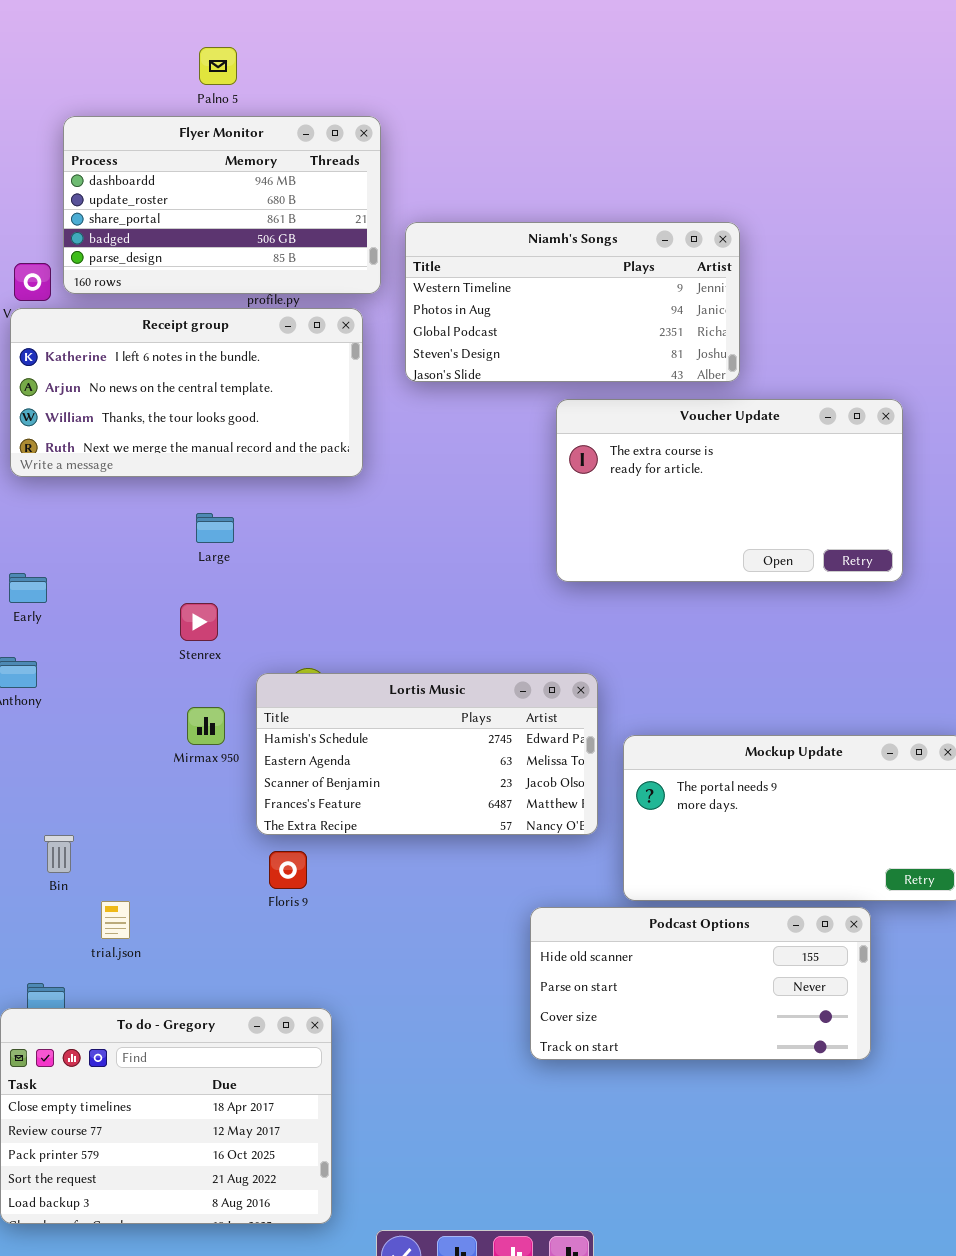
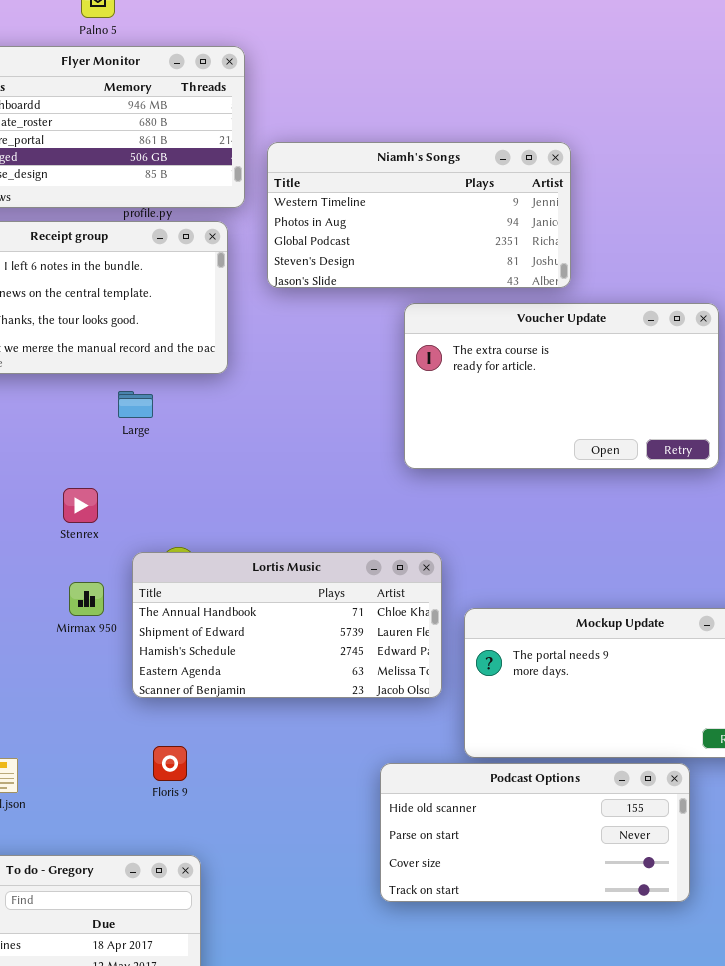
Large: [196,513,234,543] -> [118,391,153,418], moved
Lortis Music: [256,673,598,835] -> [132,552,442,698], scrolled up 2 rows
Floris 9: [269,851,307,889] -> [153,746,187,781], moved

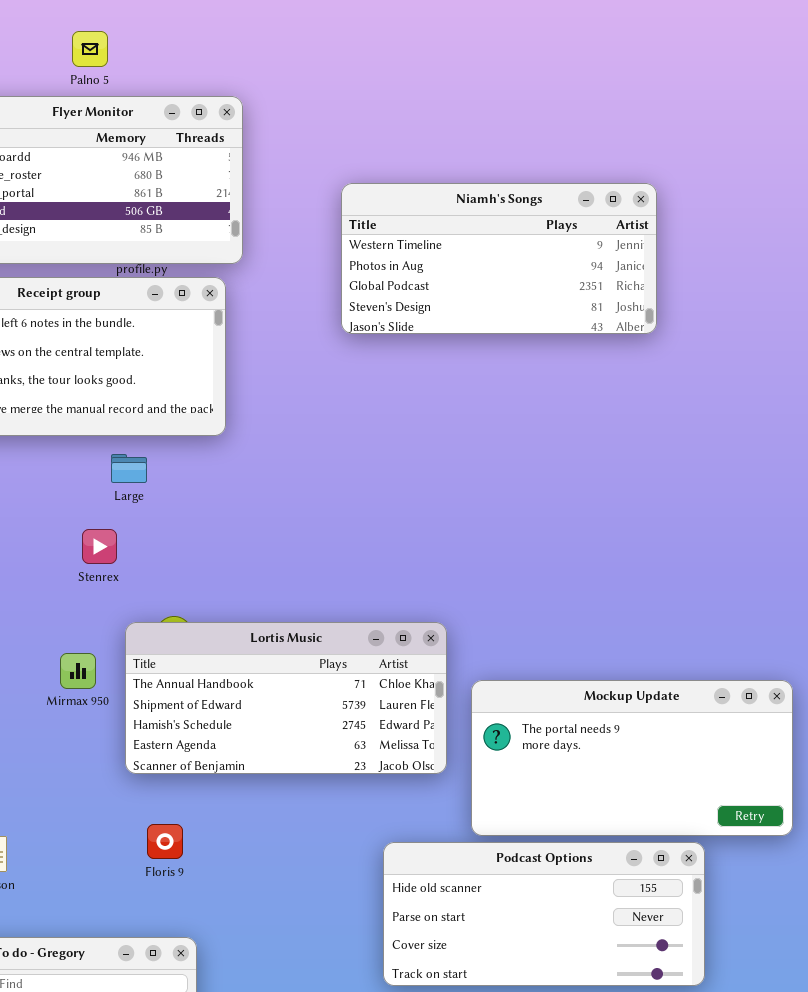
Niamh's Songs: [267,142,571,288] -> [341,183,657,334], moved
Voucher Update: [404,303,719,469] -> none, closed
Stenrex: [63,488,98,523] -> [82,529,117,564], moved

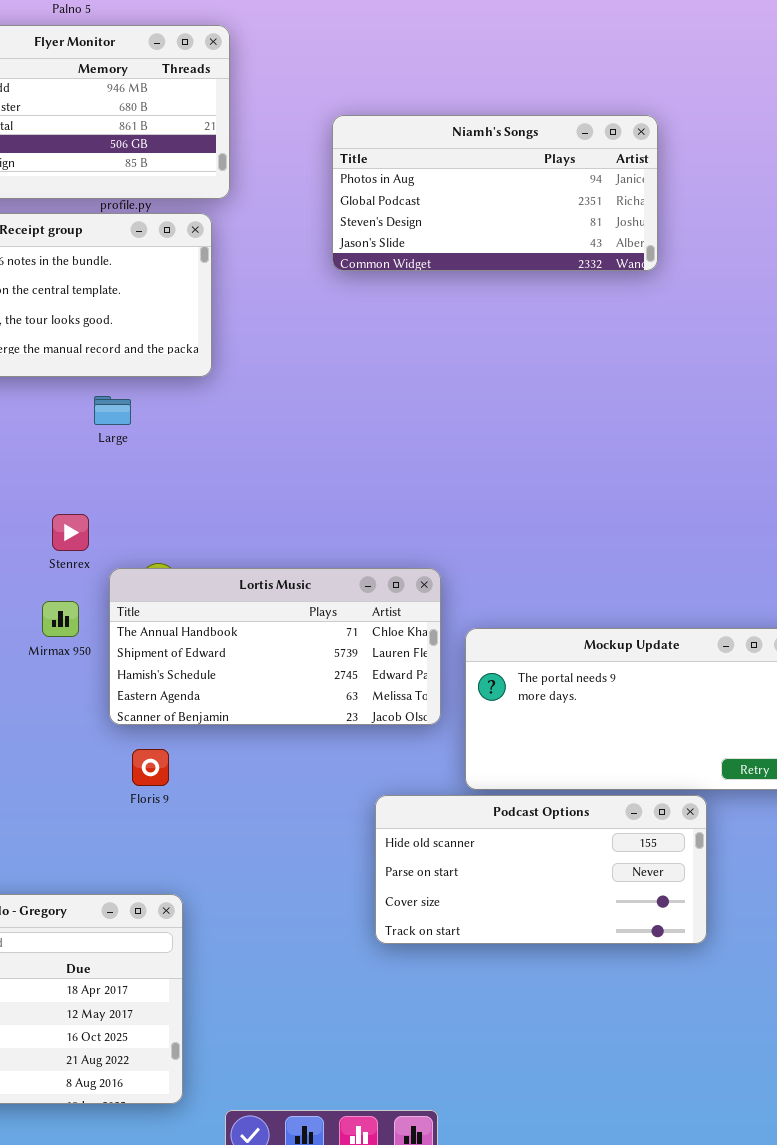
Niamh's Songs: [341,183,657,334] -> [332,115,658,271], scrolled down 1 row
Stenrex: [82,529,117,564] -> [52,514,89,551], moved
Floris 9: [147,824,183,859] -> [132,749,169,786], moved

